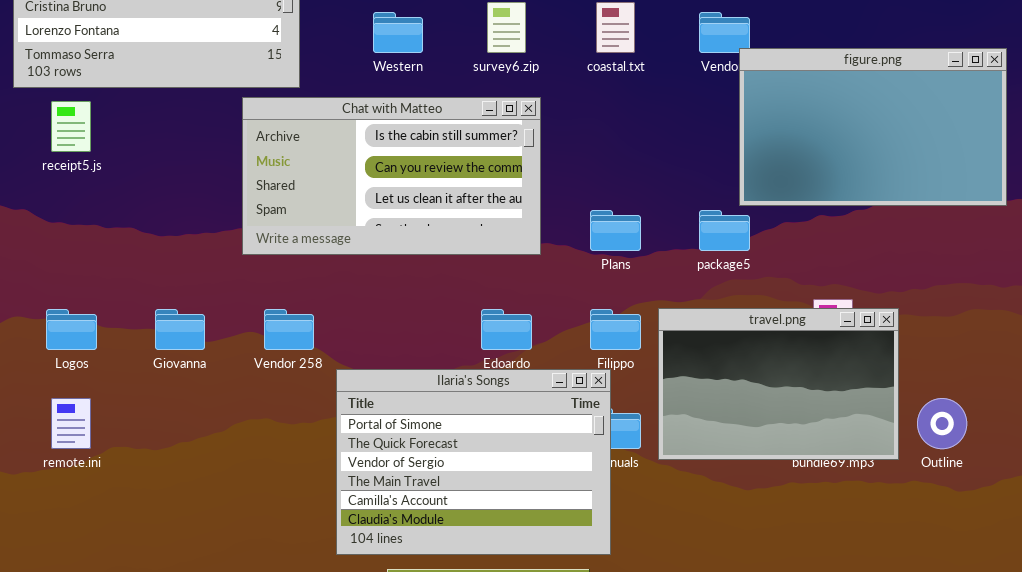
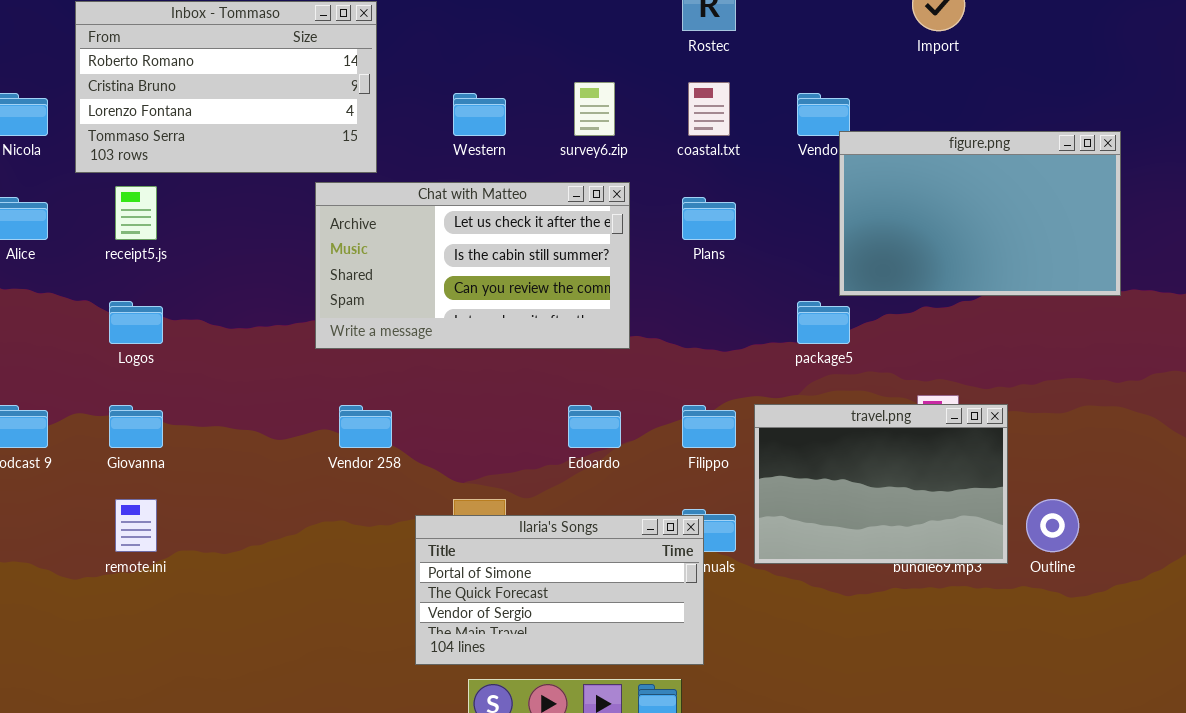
Chat with Matteo: [242,97,541,255] -> [315,182,630,349], scrolled up 1 row
Plans: [590,210,641,251] -> [682,197,736,240], moved
Logos: [46,309,97,350] -> [109,301,163,344], moved
Giovanna: [155,309,205,350] -> [109,405,163,448], moved
Ilaria's Songs: [336,369,611,555] -> [415,515,704,665], resized

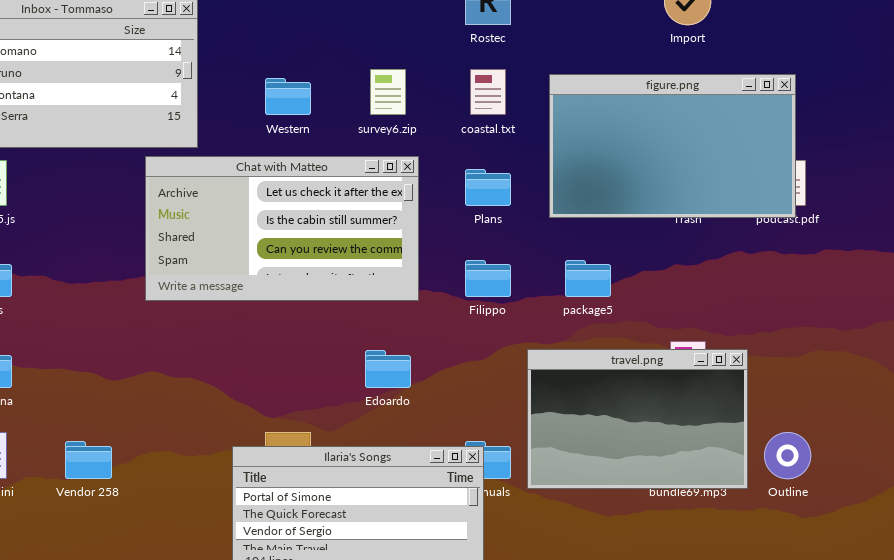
figure.png: [839,131,1121,296] -> [549,74,796,218], moved
Vendor 258: [339,405,392,448] -> [65,441,112,479], moved
Filippo: [682,405,736,448] -> [465,260,511,297], moved

